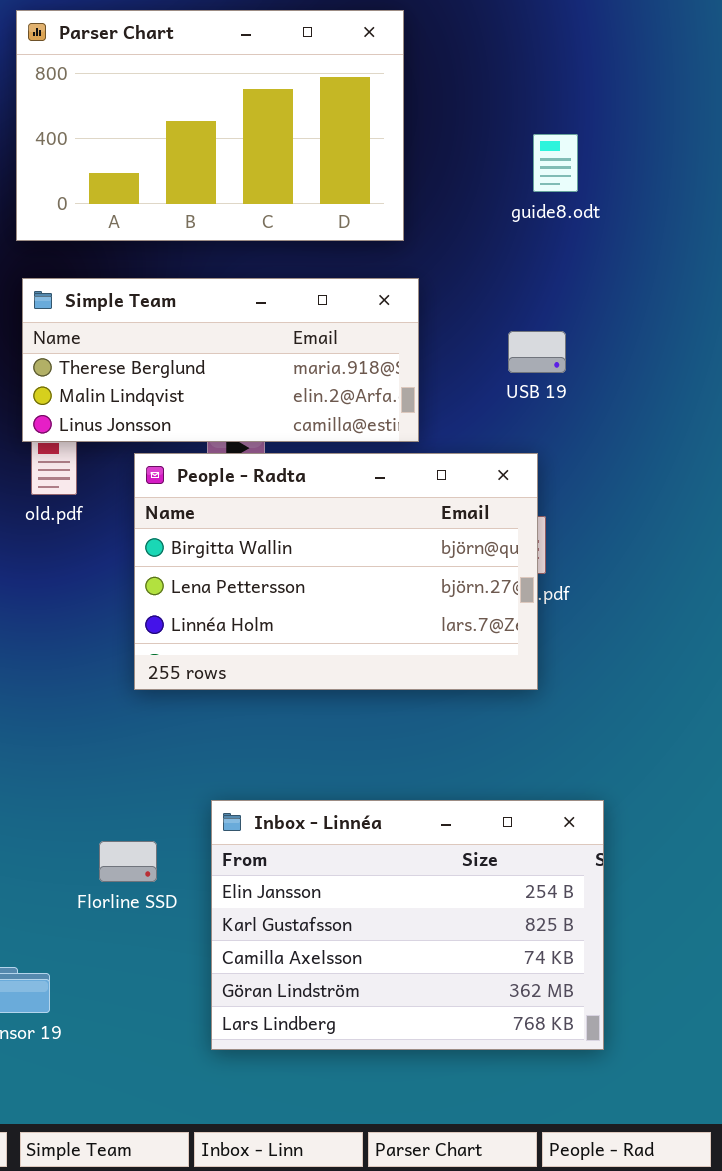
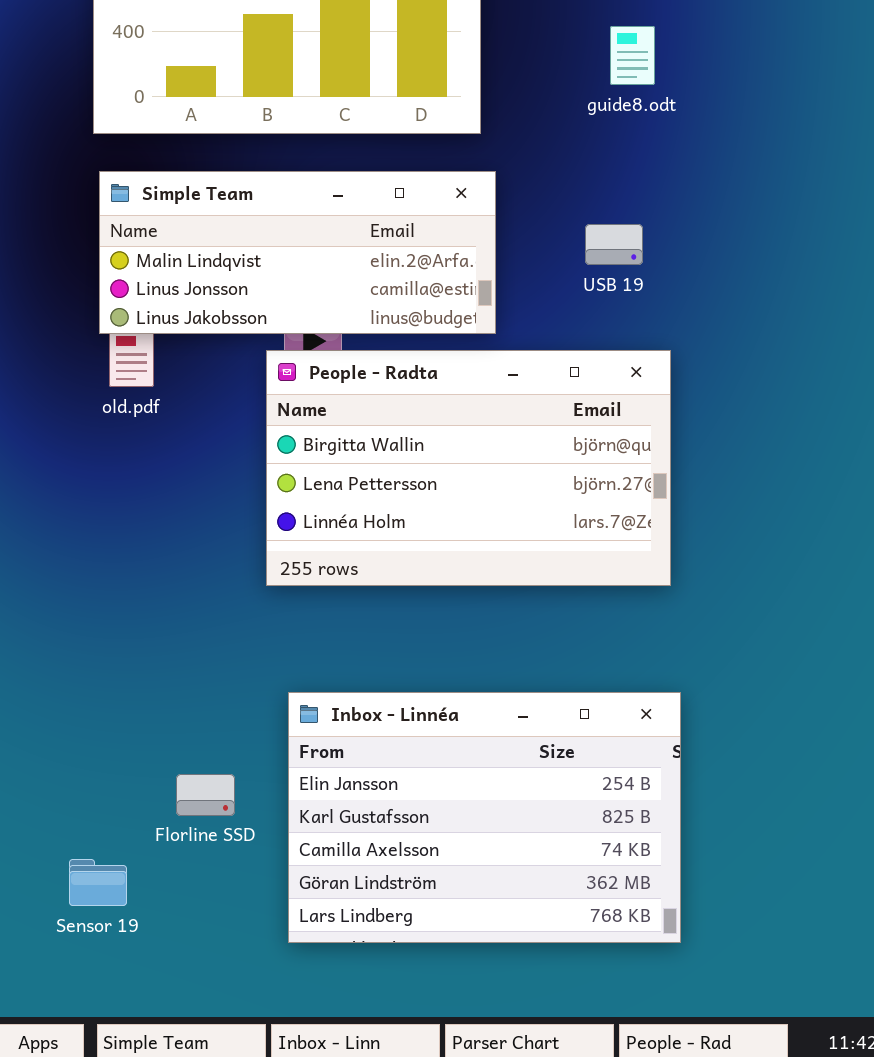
Simple Team: [22,278,419,442] -> [99,171,496,334], scrolled down 1 row
People - Radta: [134,453,538,690] -> [266,350,671,586], moved
Florline SSD: [99,841,157,882] -> [176,774,235,816], moved

